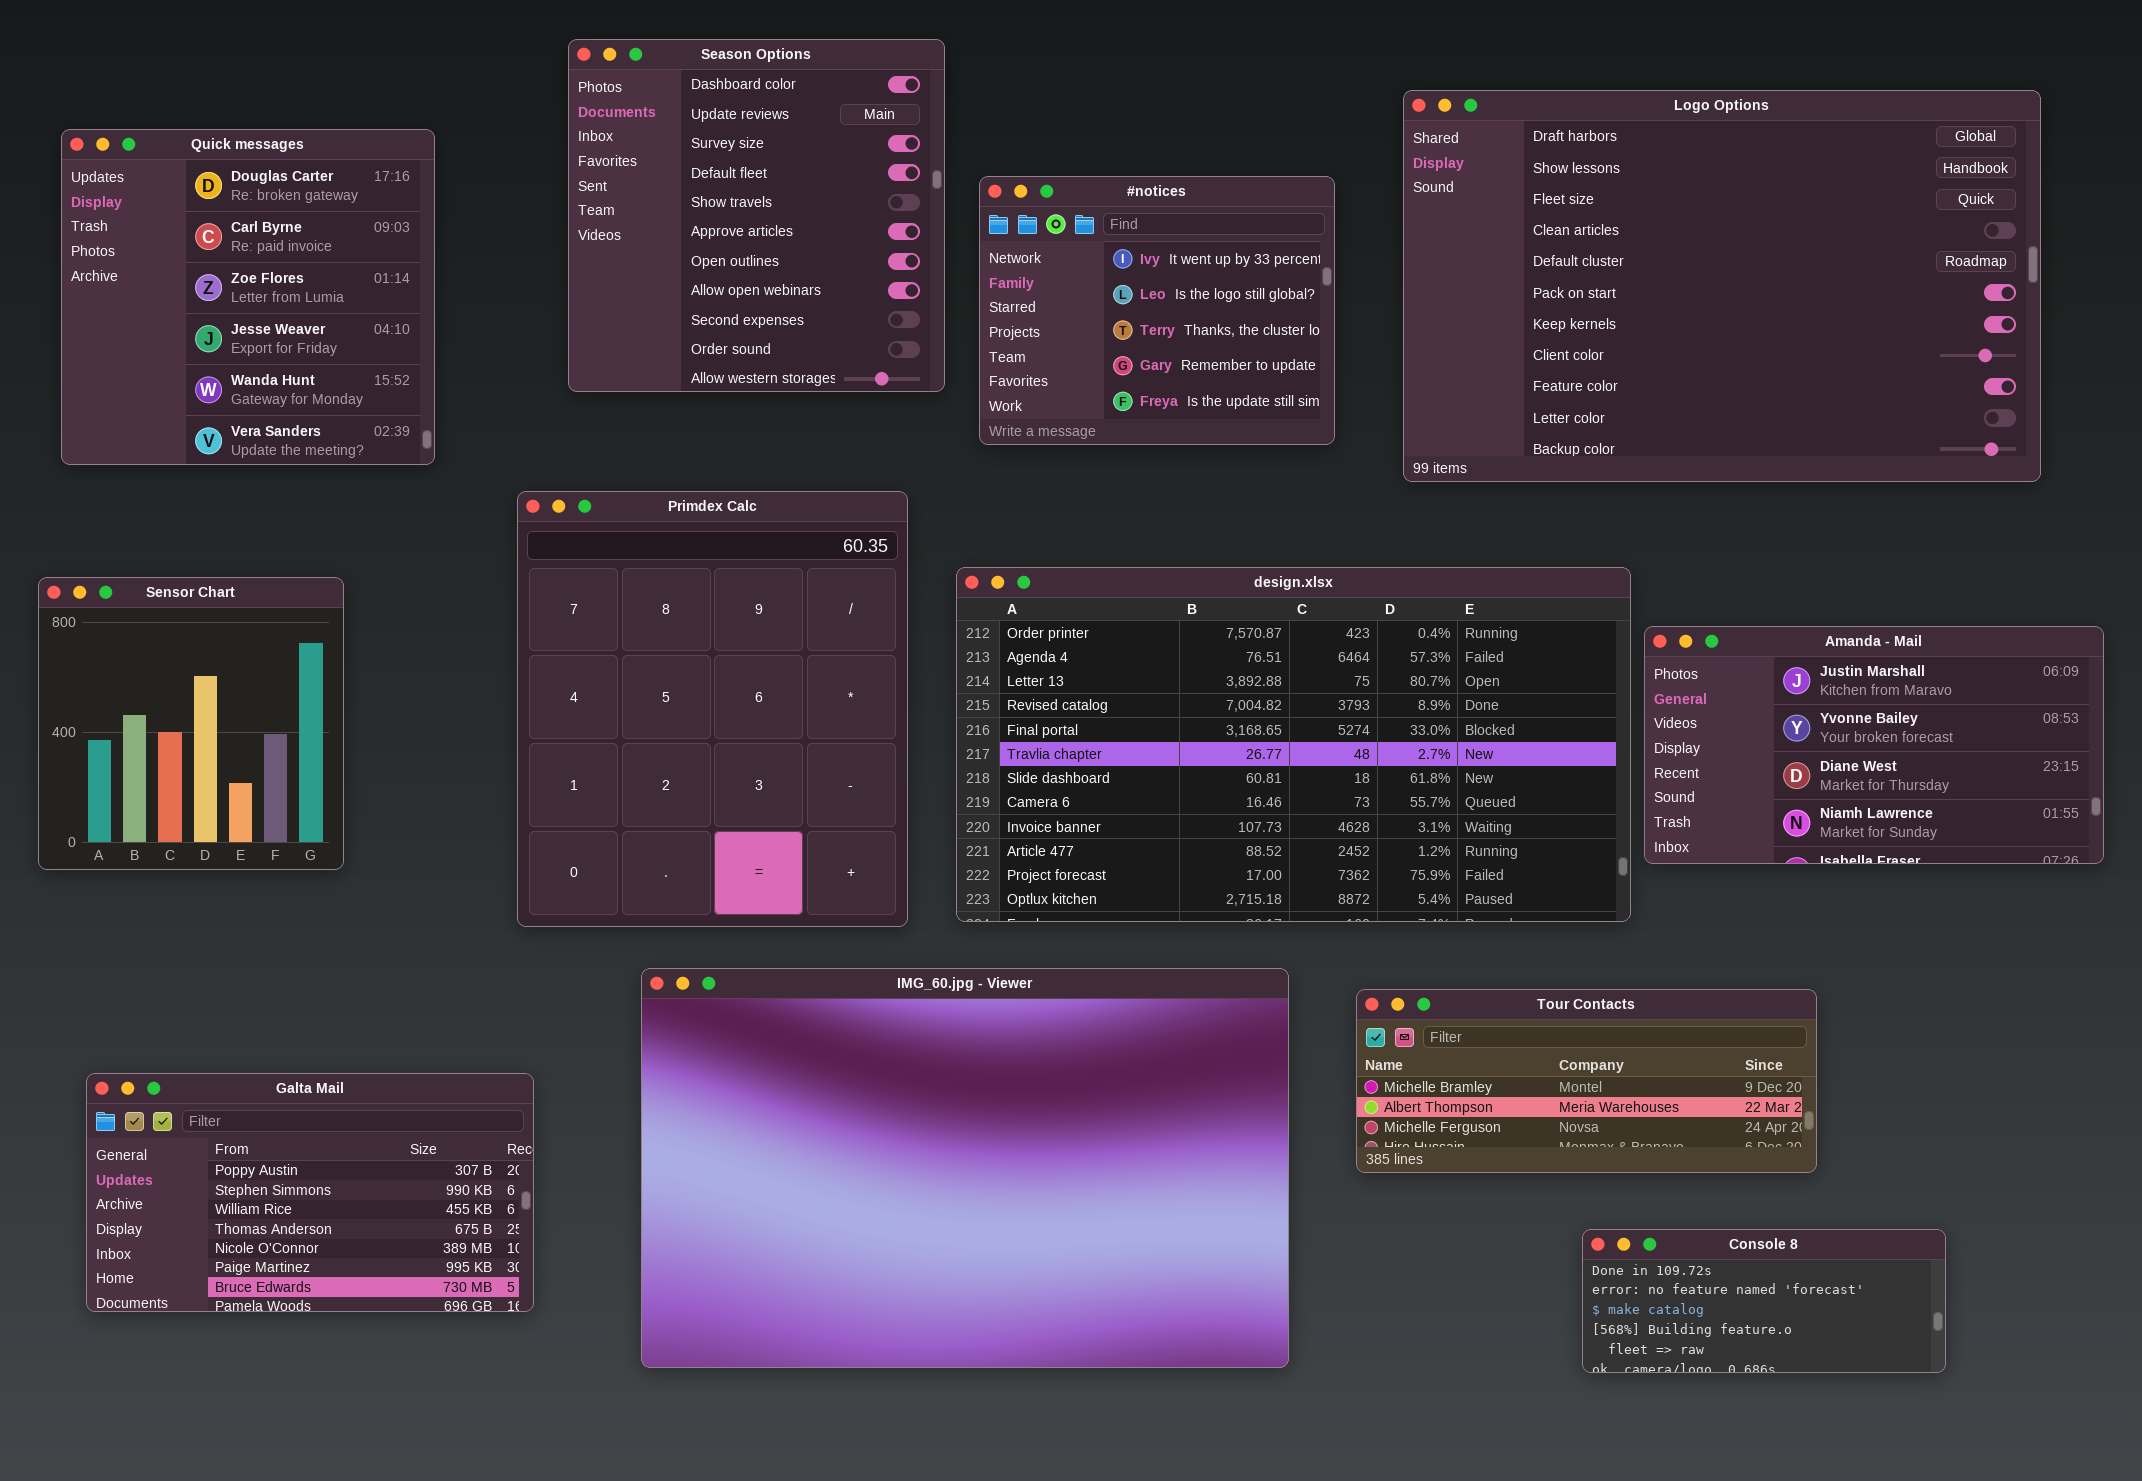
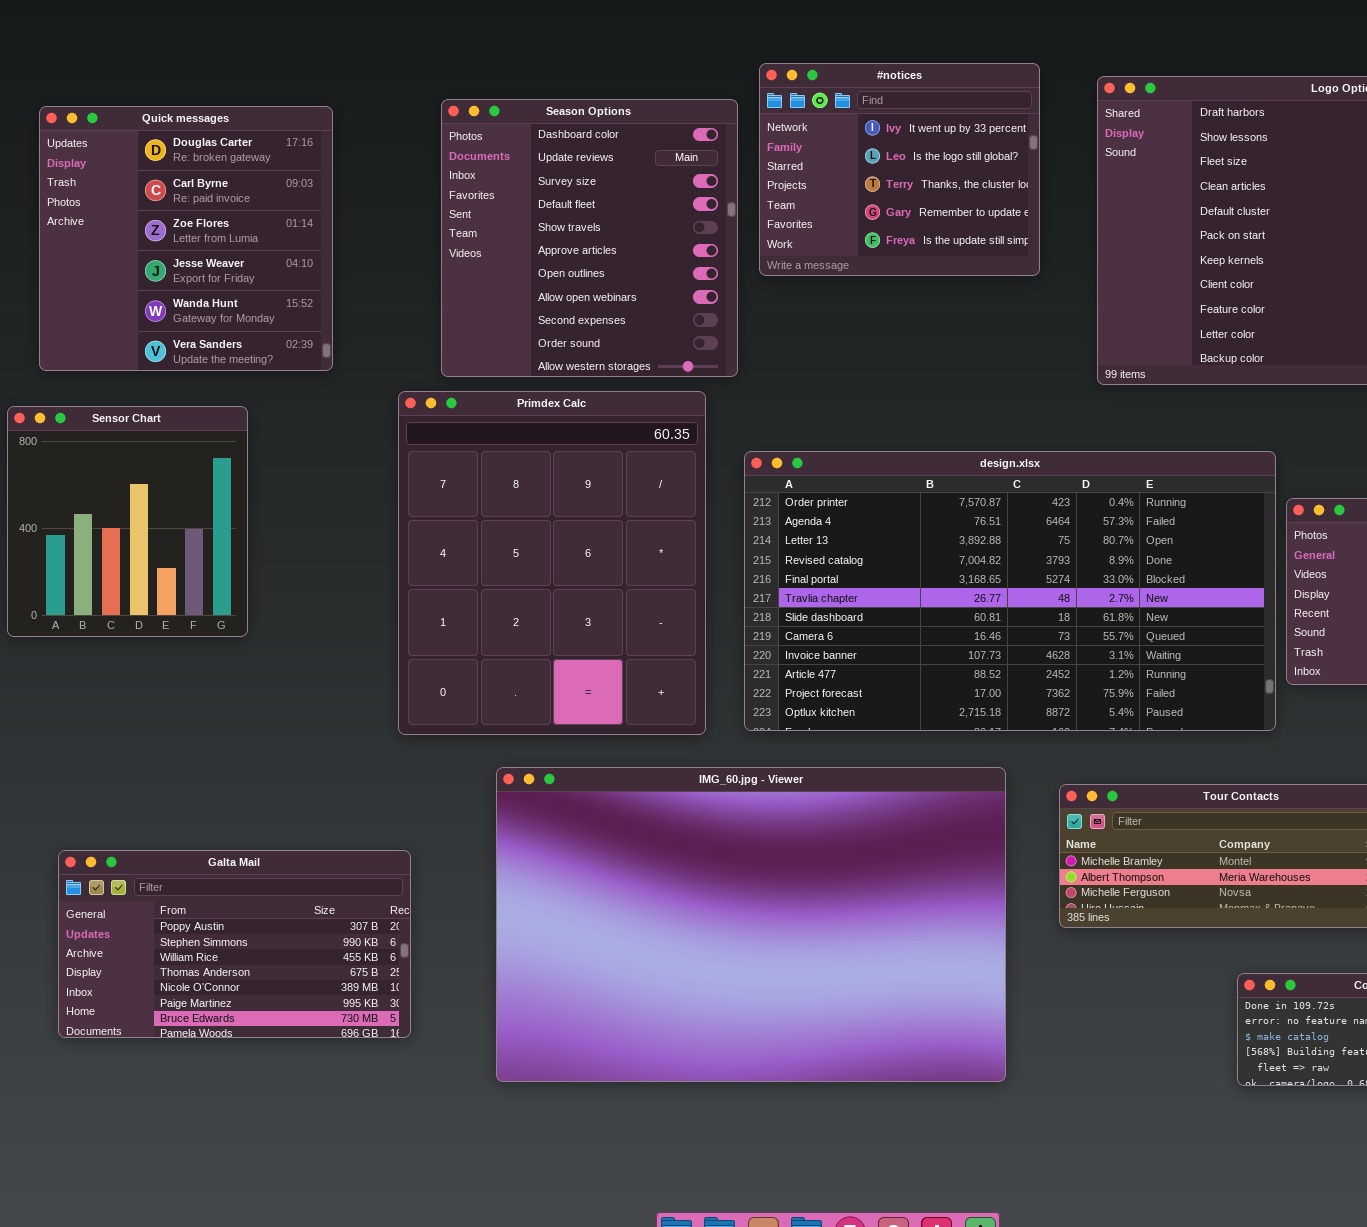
Season Options: [568,39,945,392] -> [441,99,738,377], moved
#notices: [979,176,1335,445] -> [759,63,1040,276], moved
Sensor Chart: [38,577,344,870] -> [7,406,248,637], moved

